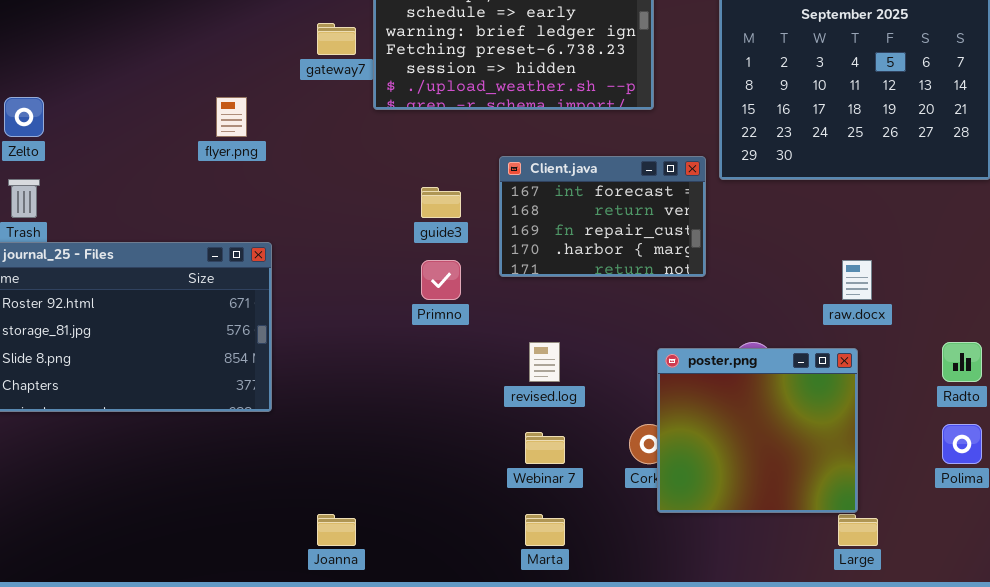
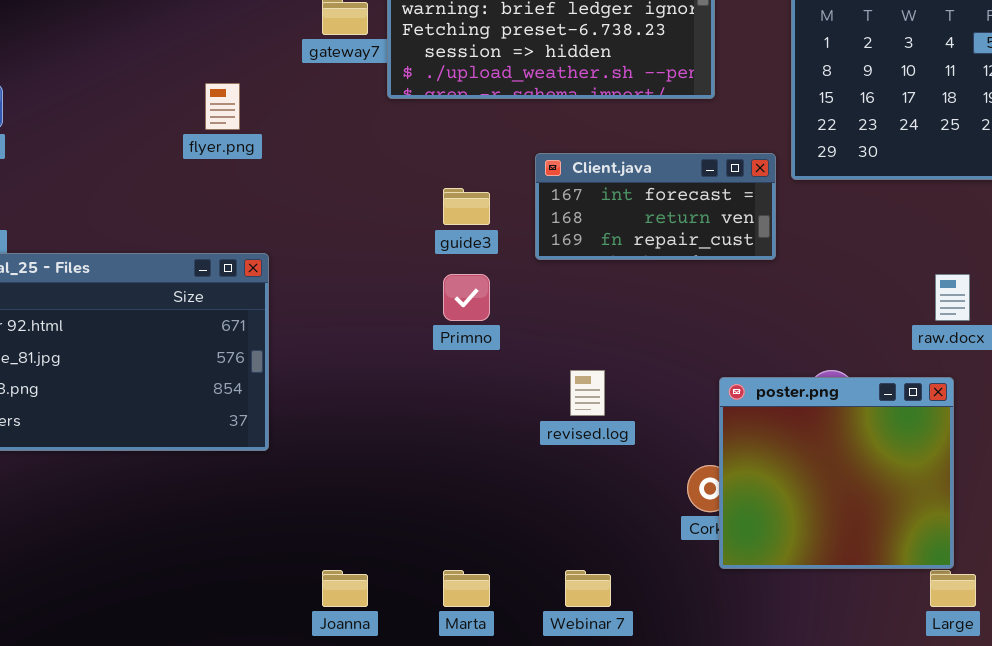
Client.java: [499,156,706,277] -> [535,153,776,260], resized
Webinar 7: [525,432,565,464] -> [565,570,611,607], moved
Marta: [525,514,565,546] -> [443,570,490,607], moved

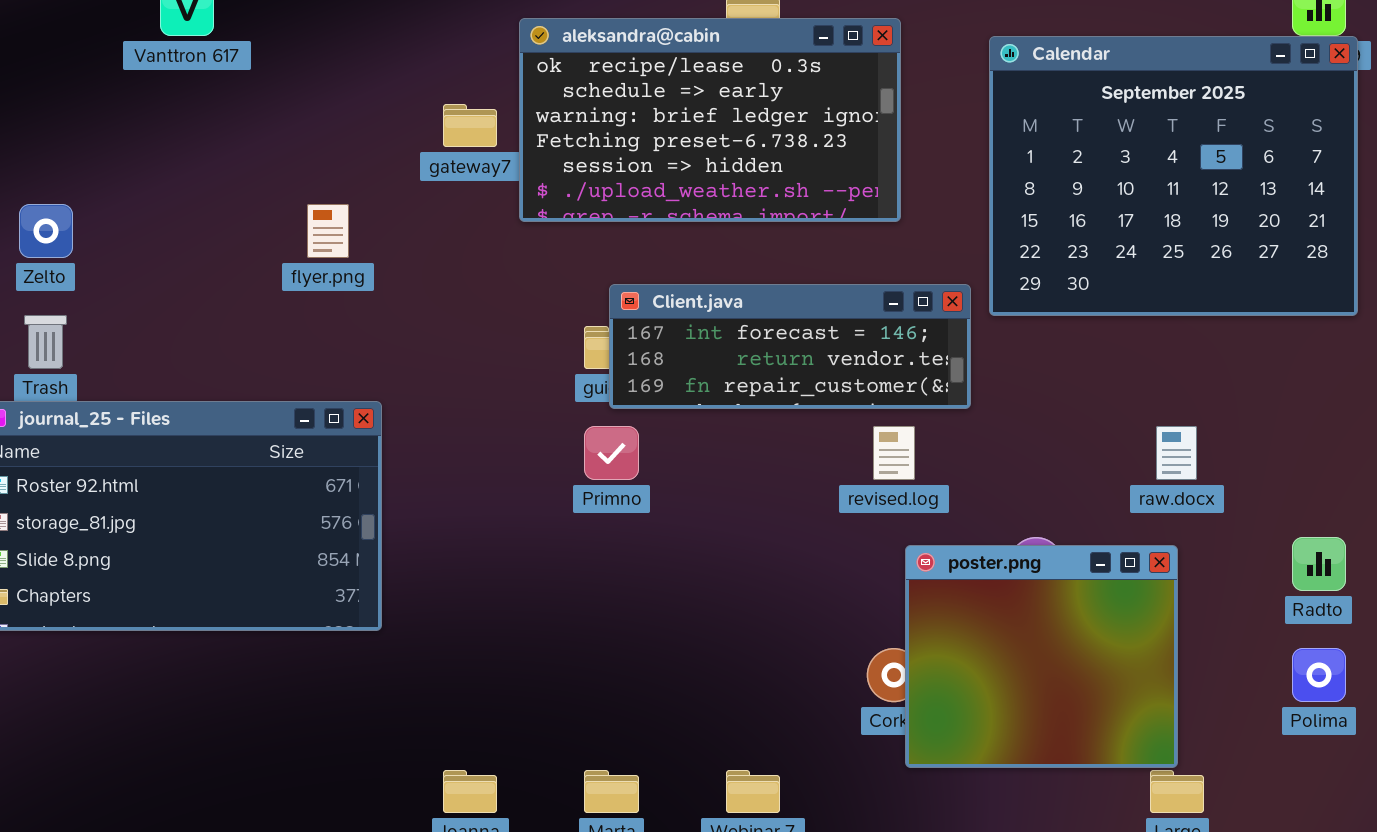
Client.java: [535,153,776,260] -> [609,284,971,409], resized
revised.log: [570,370,605,416] -> [873,426,915,480], moved

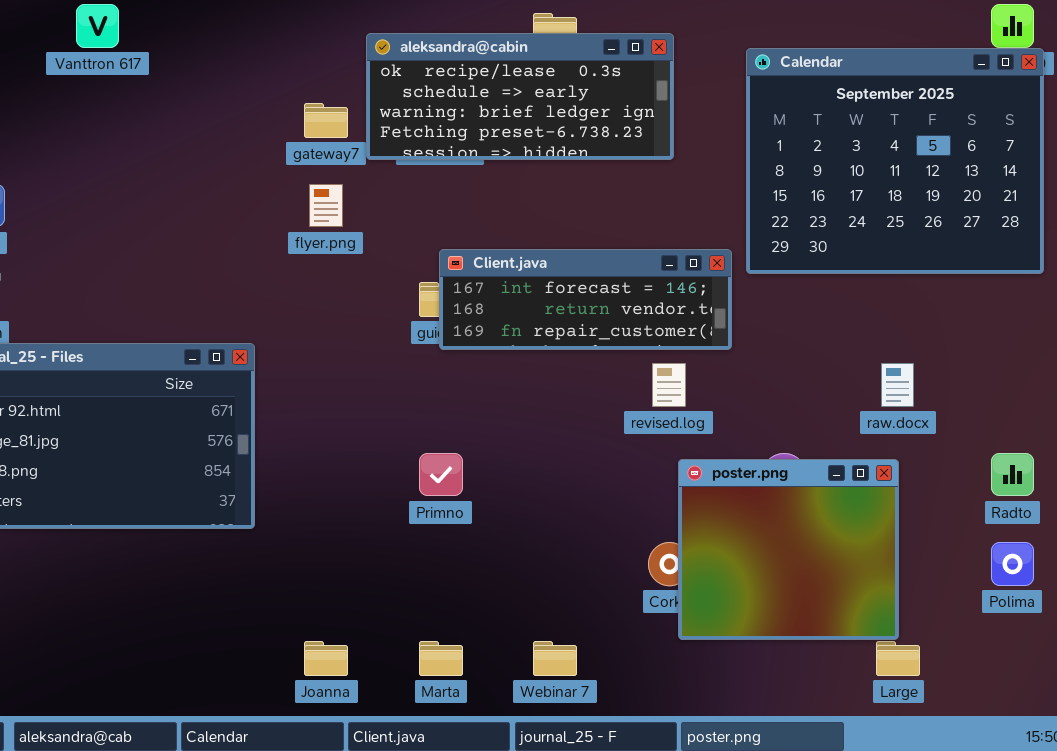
aleksandra@cabin: [519,18,901,222] -> [366,33,674,160], resized
flyer.png: [307,204,349,258] -> [309,184,343,227], moved
Primno: [584,426,639,480] -> [419,453,463,496], moved

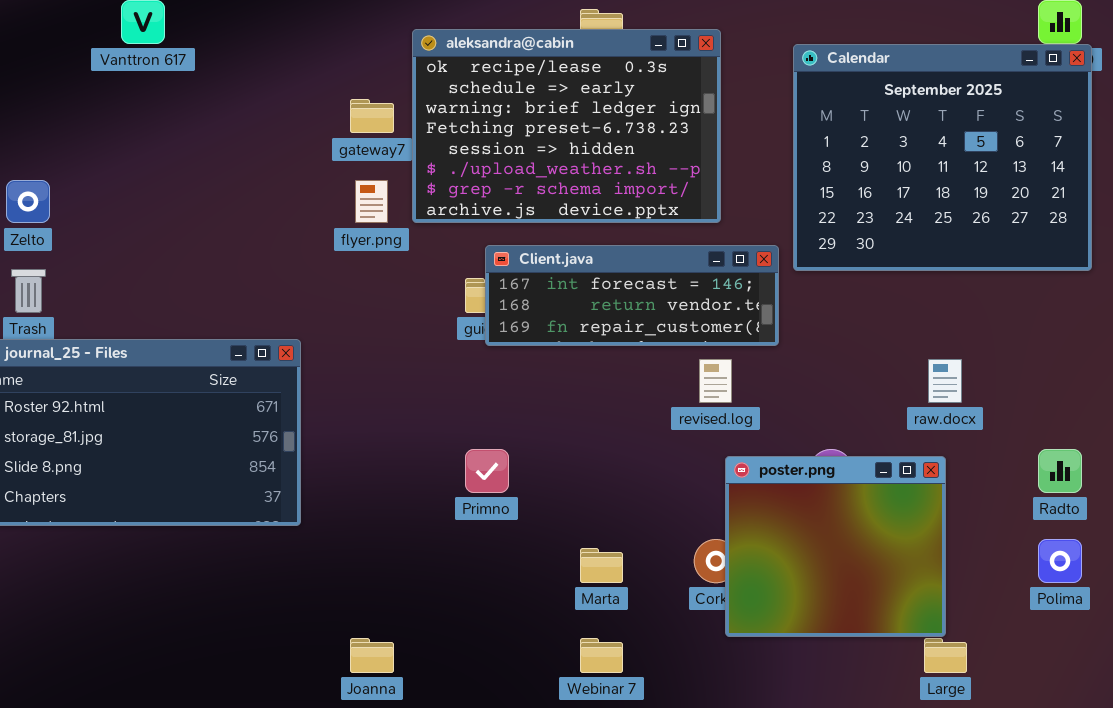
aleksandra@cabin: [366,33,674,160] -> [412,29,721,223], resized
Marta: [419,641,463,676] -> [580,548,623,583], moved

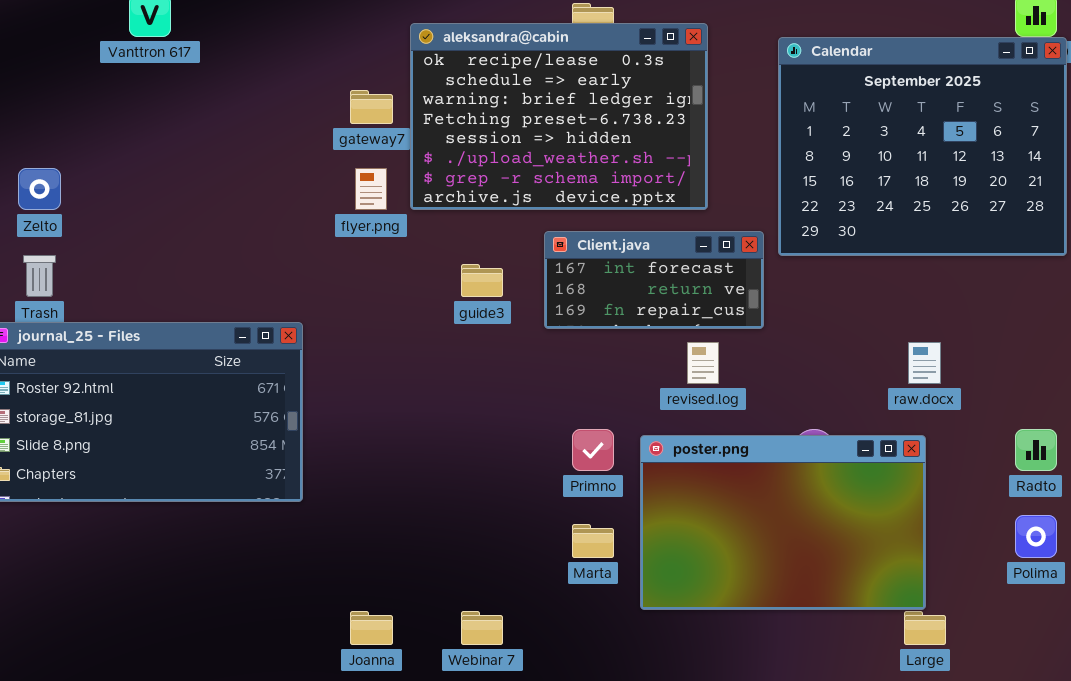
Client.java: [485,245,779,346] -> [544,231,764,329], resized
Primno: [465,449,509,493] -> [572,429,614,471], moved
poster.png: [725,456,946,637] -> [640,435,926,610], resized
Webinar 7: [580,638,623,673] -> [461,611,503,645], moved

